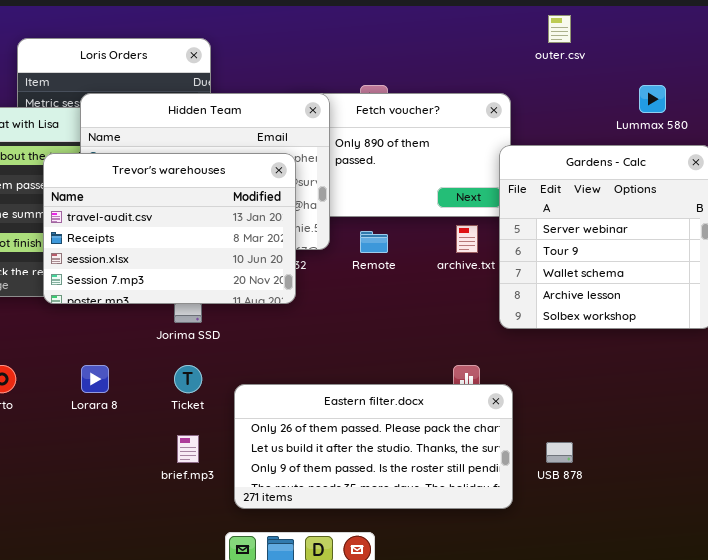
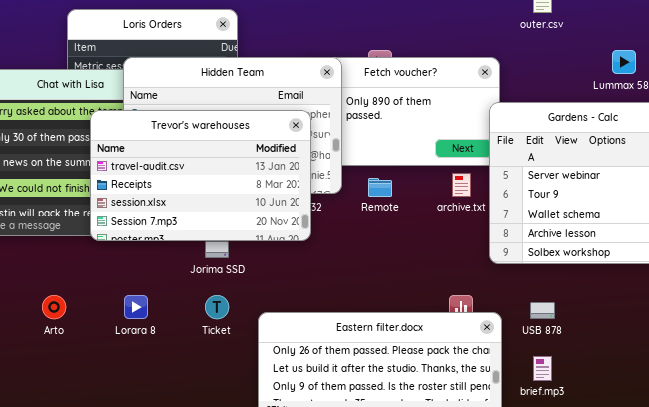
brief.mp3: [177,435,199,463] -> [533,356,552,381], moved
USB 878: [546,442,573,463] -> [530,302,555,319], moved

